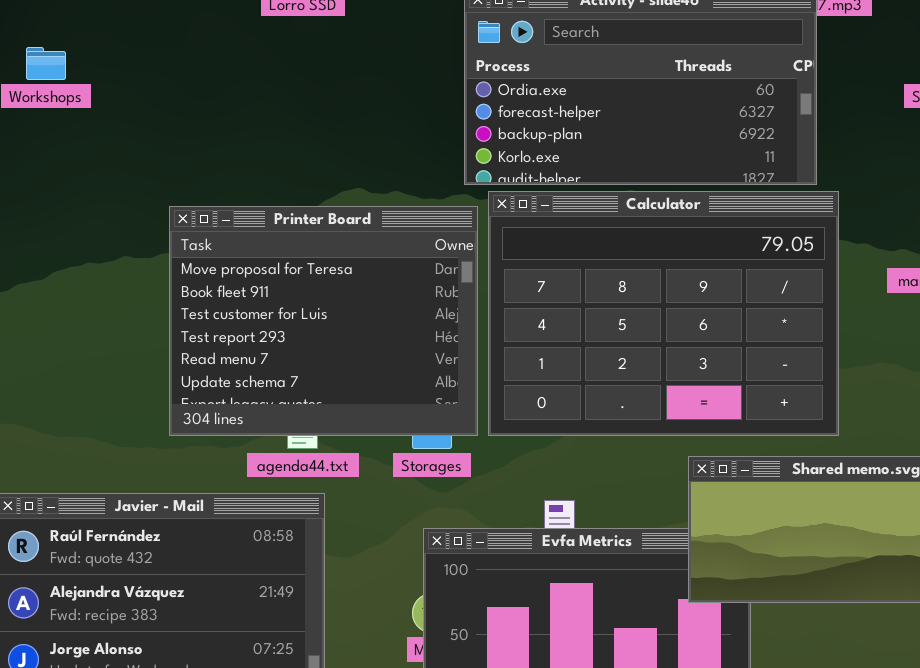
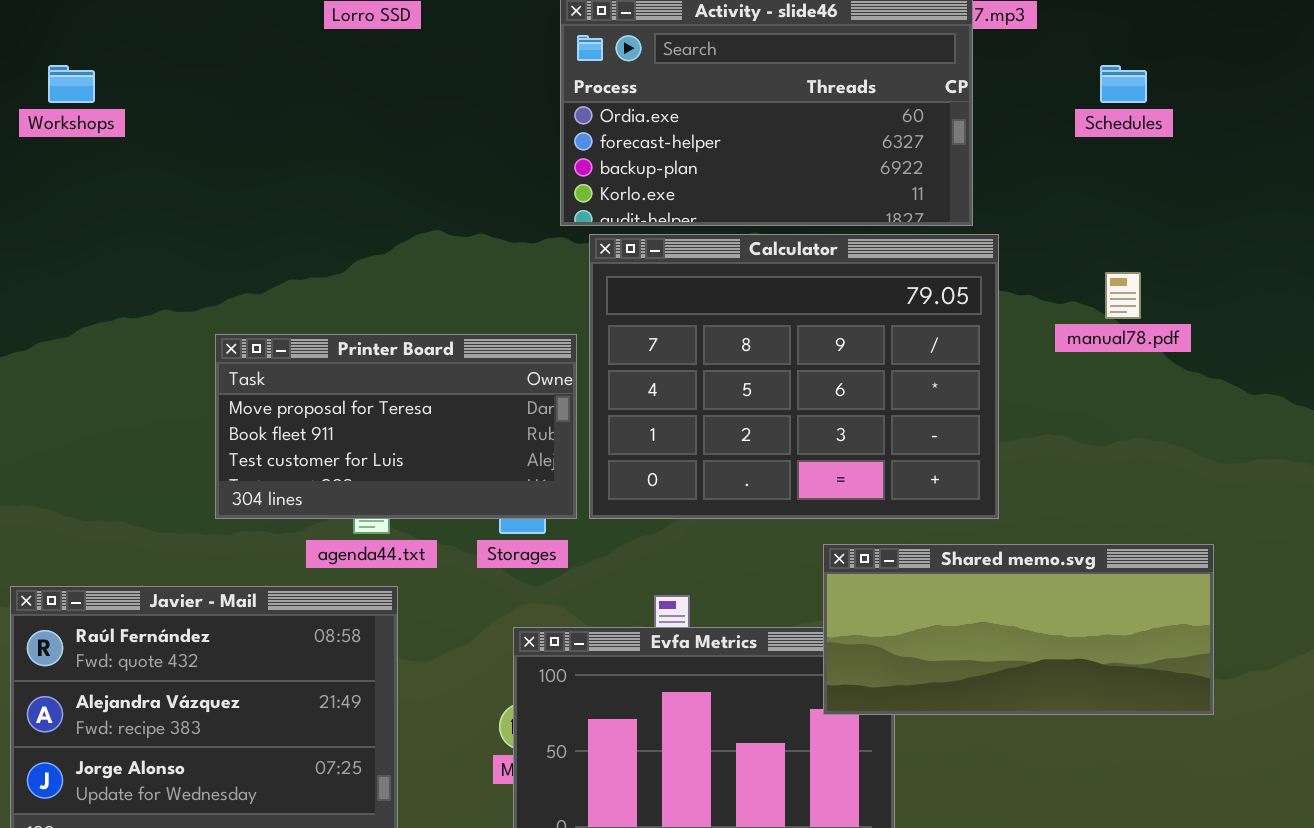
Printer Board: [169,206,478,436] -> [215,334,577,519], resized

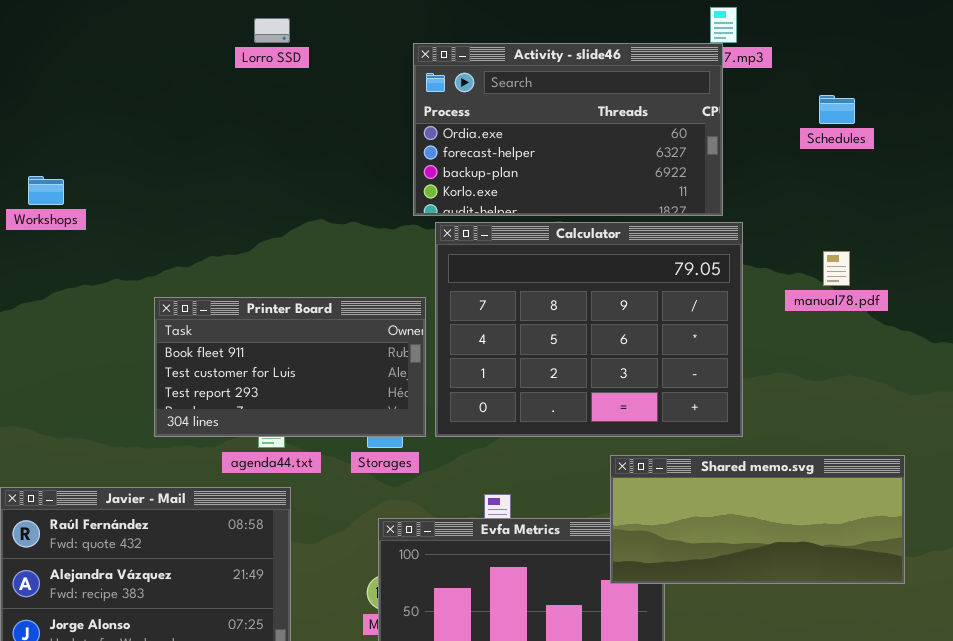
Workshops: [48,65,95,103] -> [28,176,64,205], moved
Printer Board: [215,334,577,519] -> [154,297,426,437], scrolled down 1 row

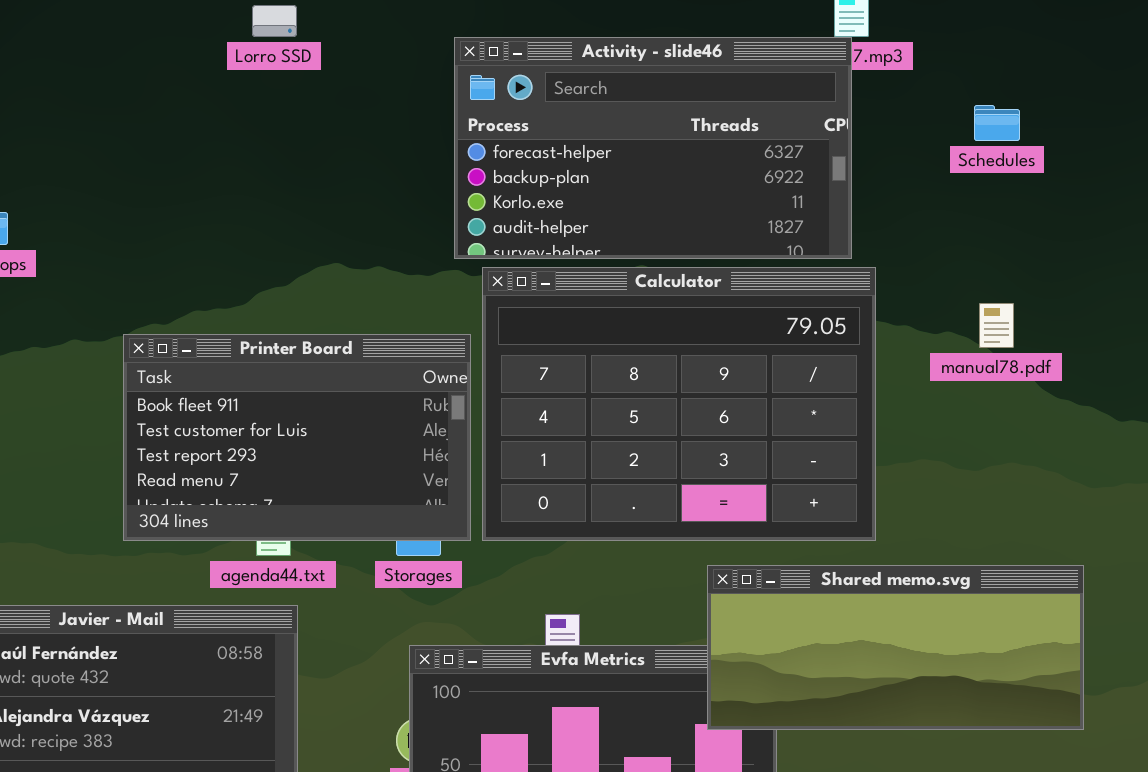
Activity - slide46: [413,43,723,216] -> [454,37,852,259], scrolled down 1 row
Printer Board: [154,297,426,437] -> [123,334,471,541], resized

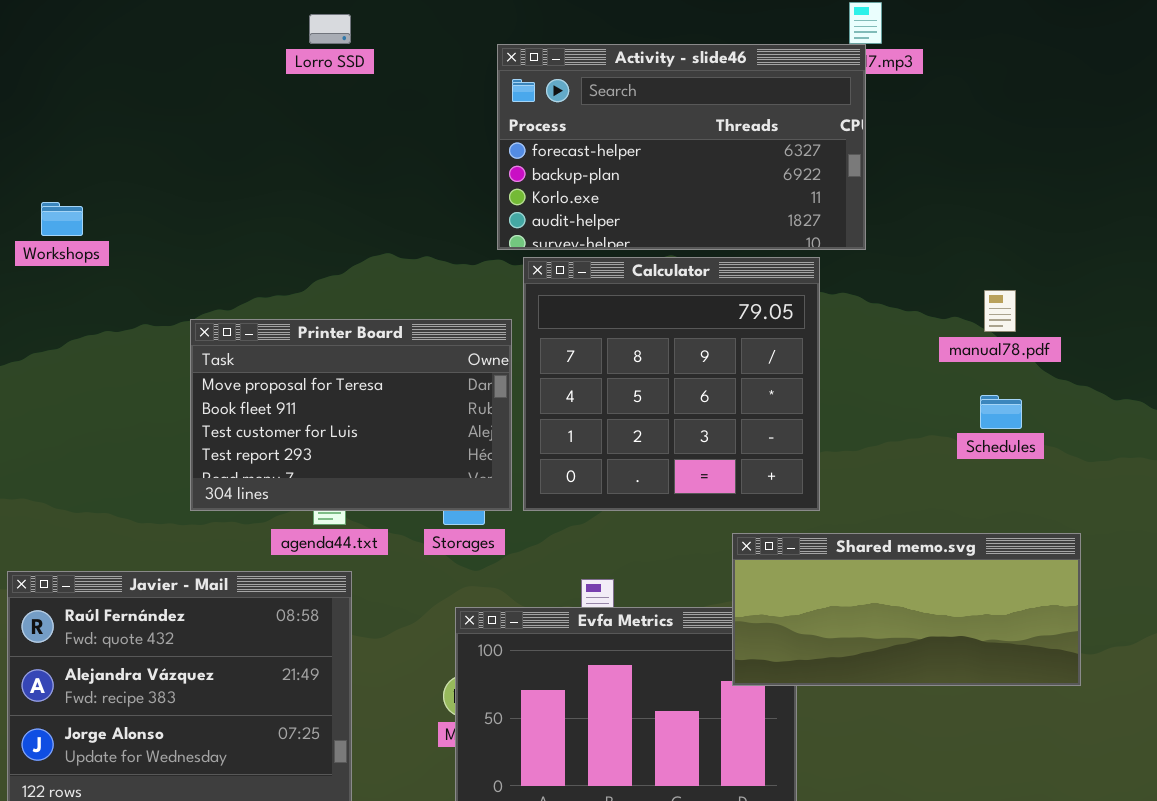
Schedules: [974,105,1020,141] -> [980,395,1022,429], moved
Calculator: [482,267,876,541] -> [523,257,820,511], resized
Printer Board: [123,334,471,541] -> [190,319,512,511], scrolled up 1 row

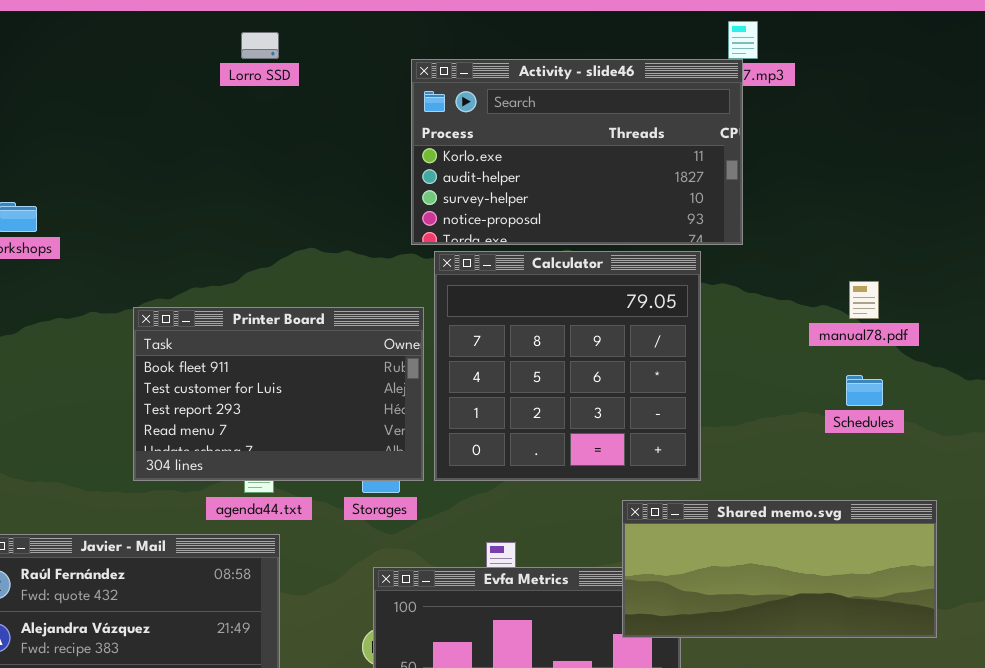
Activity - slide46: [497,44,866,250] -> [411,59,743,245], scrolled down 2 rows
Printer Board: [190,319,512,511] -> [133,307,424,481], scrolled down 1 row

